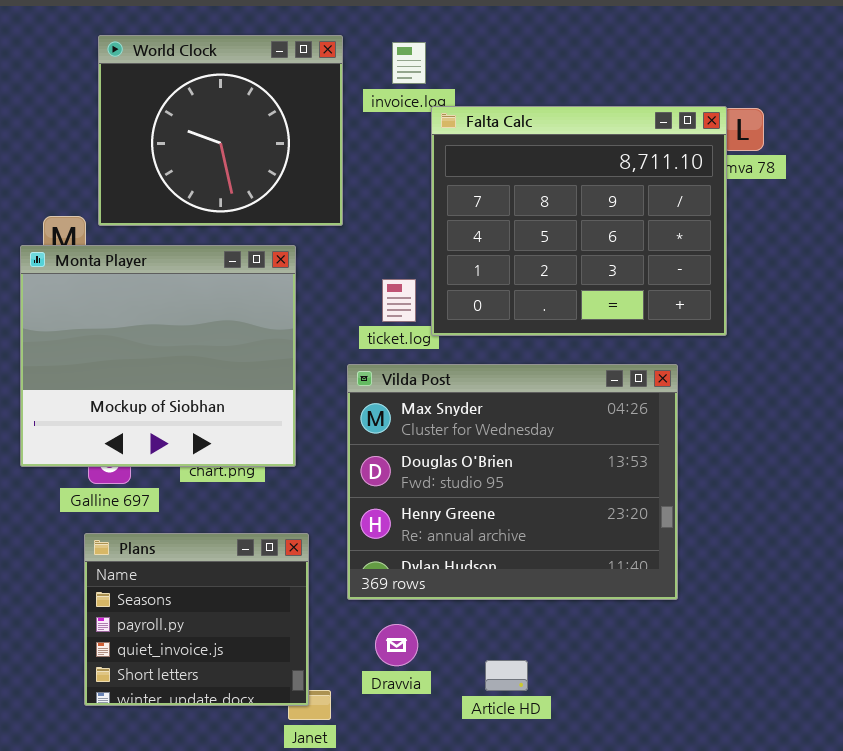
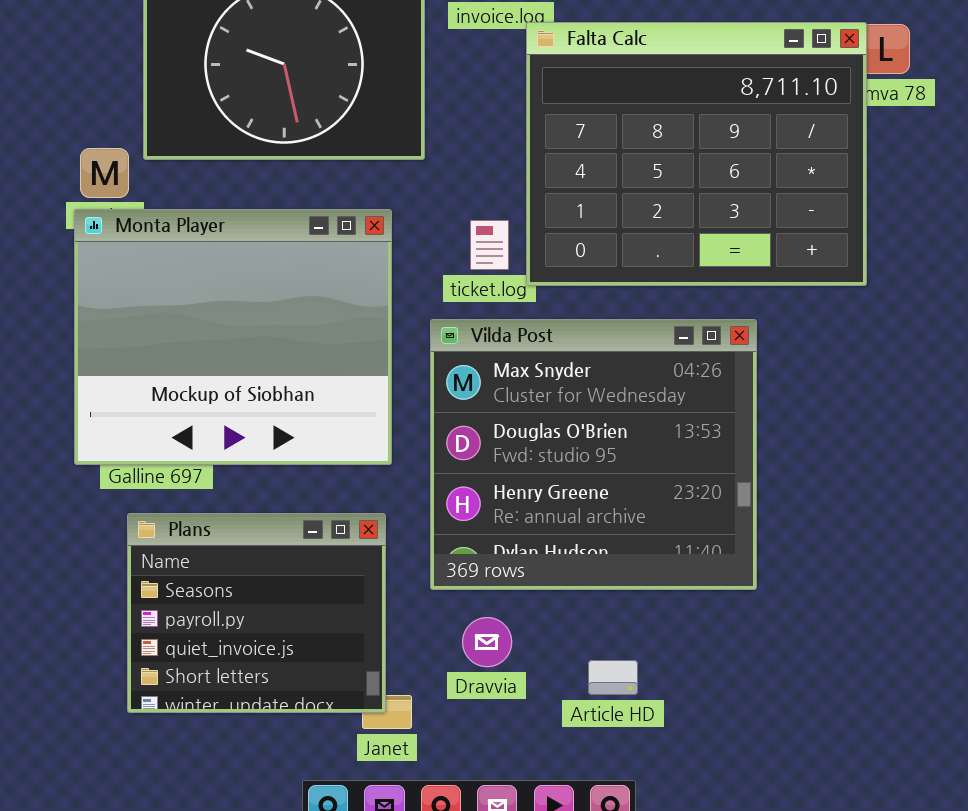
Monta Player: [20,245,296,467] -> [74,209,392,465], moved
Vilda Post: [347,364,678,600] -> [430,319,757,590], resized

